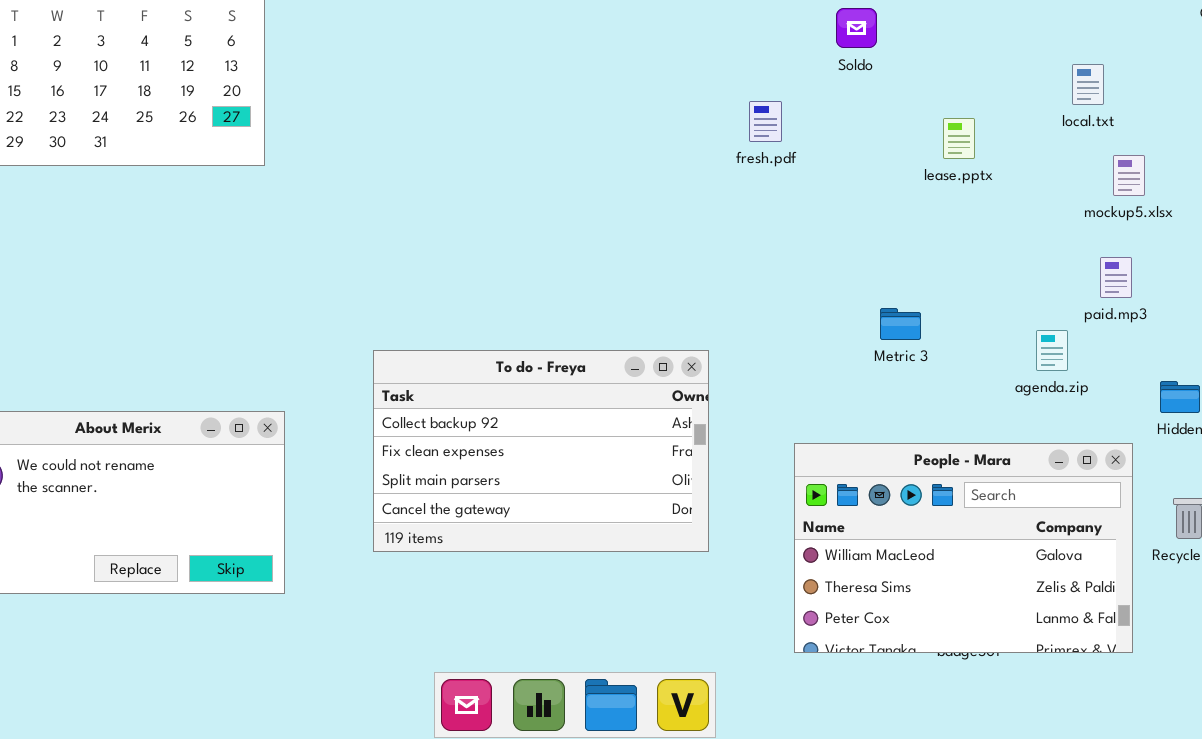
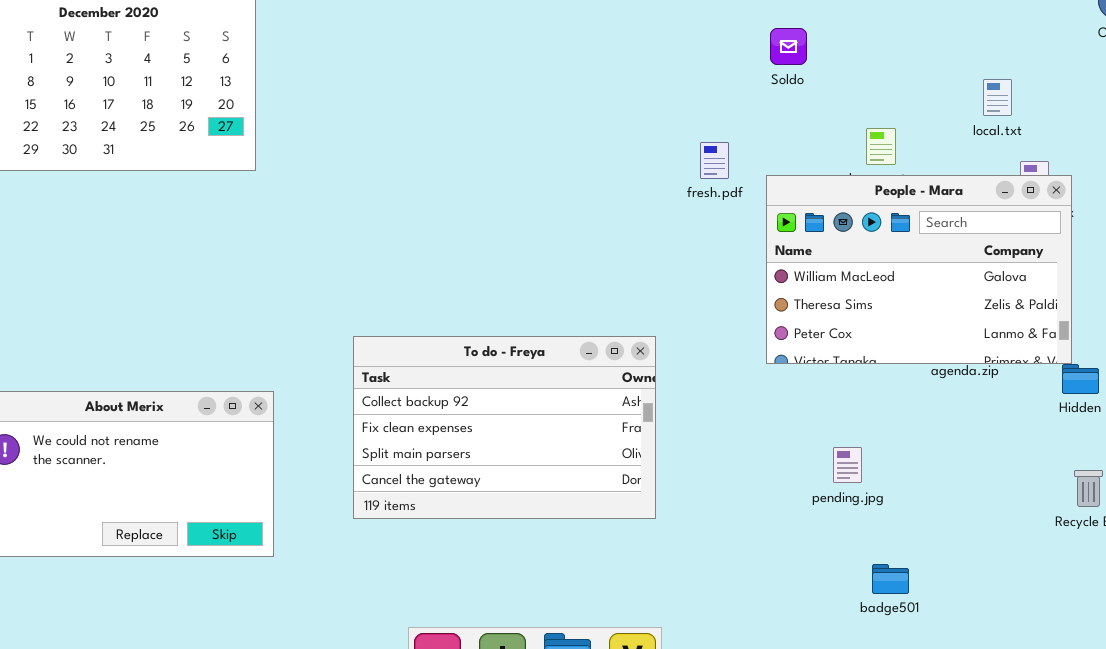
fresh.pdf: [749,101,782,142] -> [700,142,729,179], moved
People - Mara: [794,443,1133,653] -> [766,175,1072,364], moved

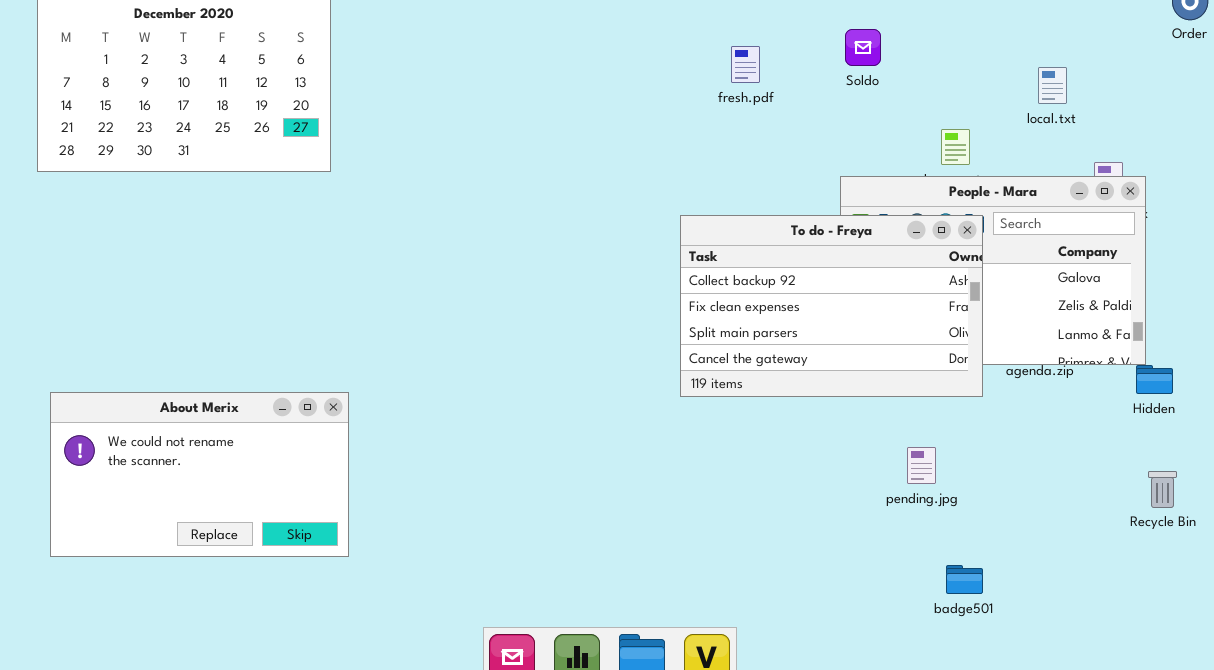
local.txt: [983,79,1012,116] -> [1038,67,1067,104], moved
fresh.pdf: [700,142,729,179] -> [731,46,760,83], moved
To do - Freya: [353,336,656,519] -> [680,215,983,397], moved

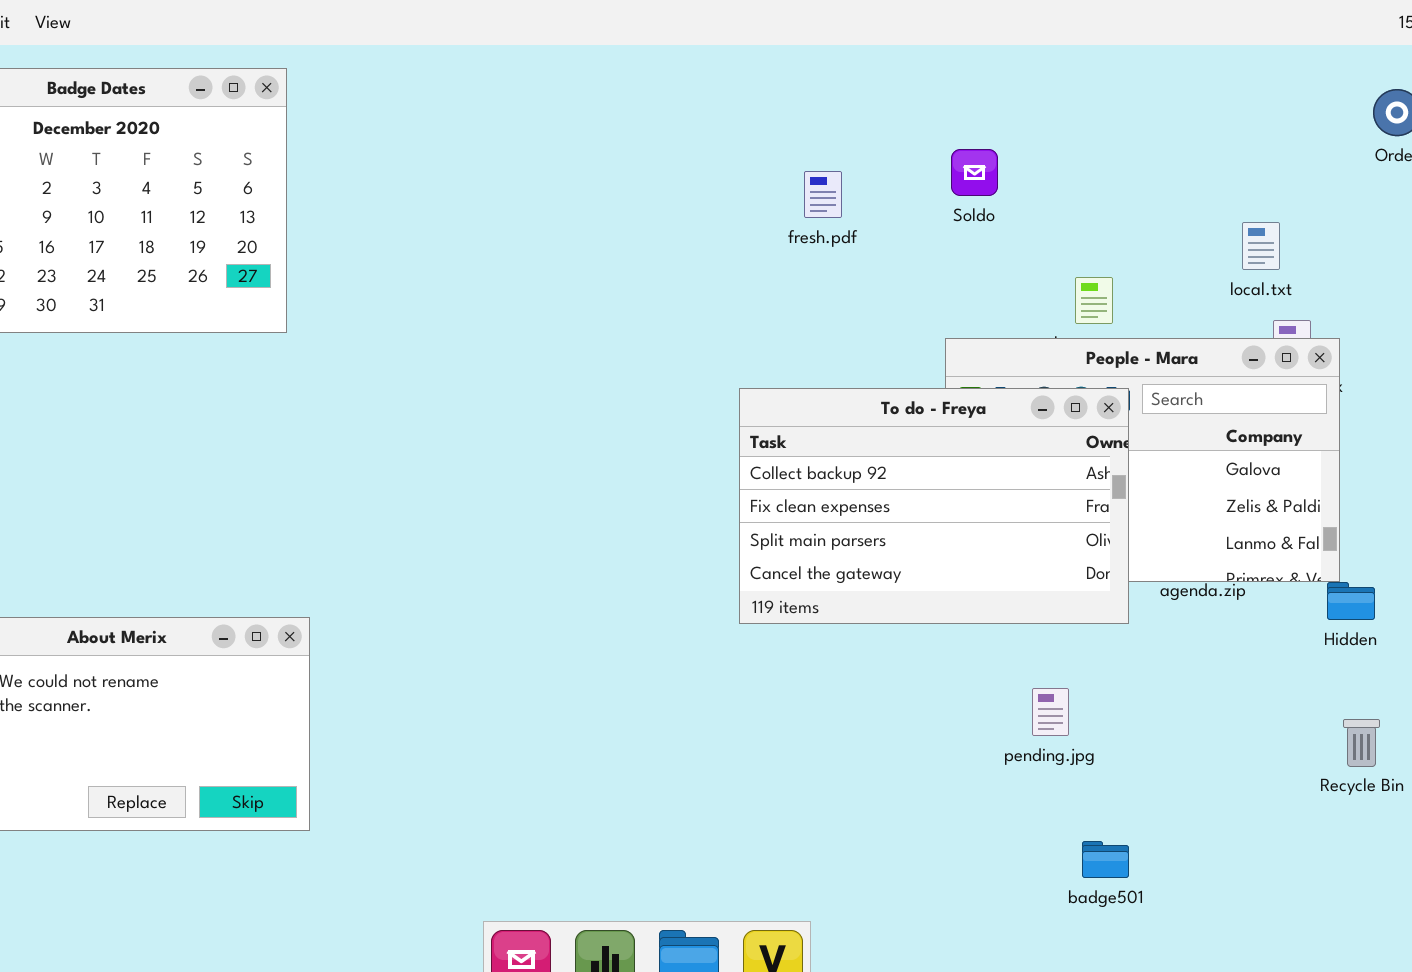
local.txt: [1038,67,1067,104] -> [1242,222,1280,270], moved

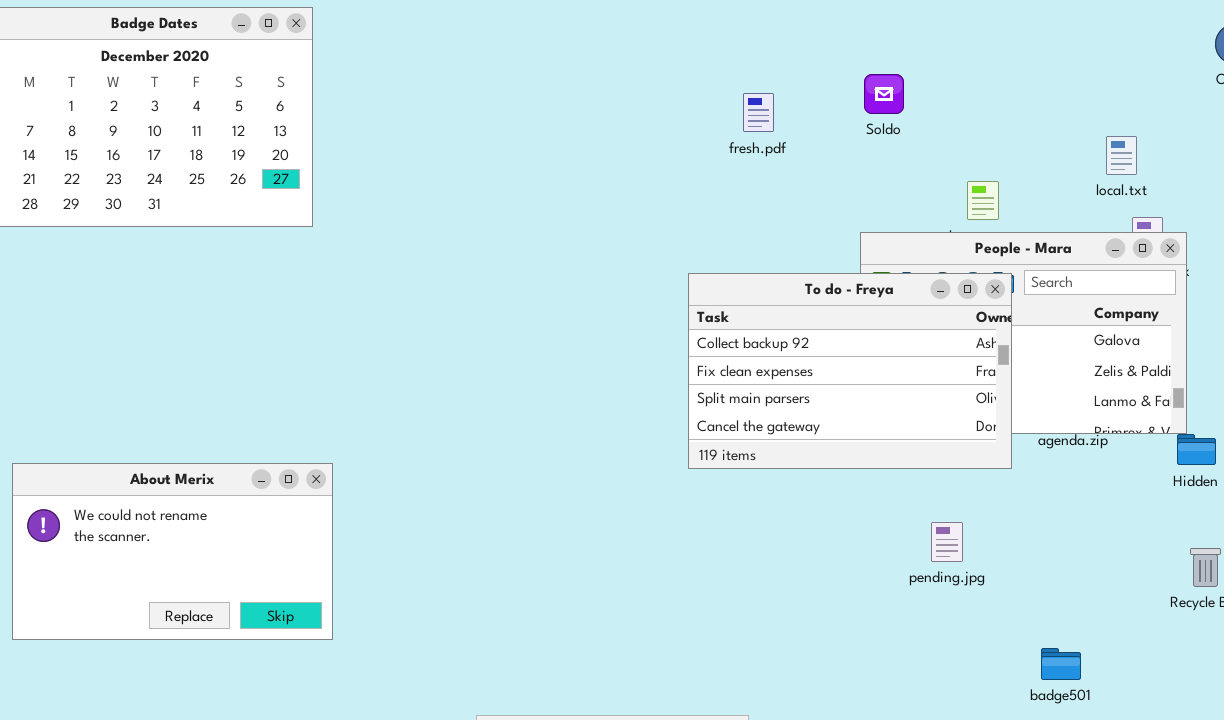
badge501: [1082,841,1129,878] -> [1041,648,1081,680], moved

